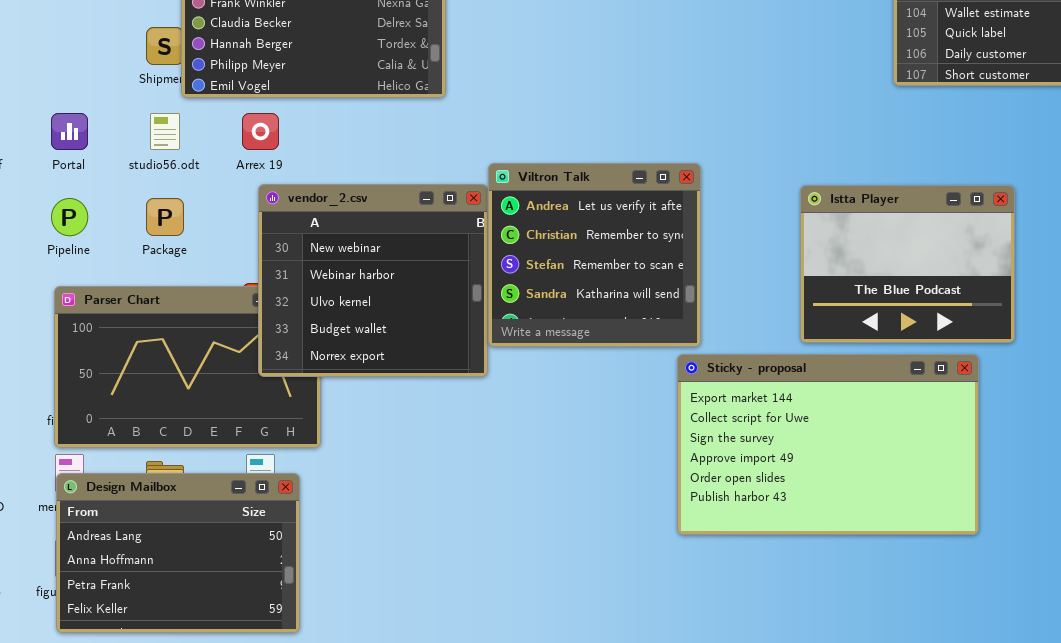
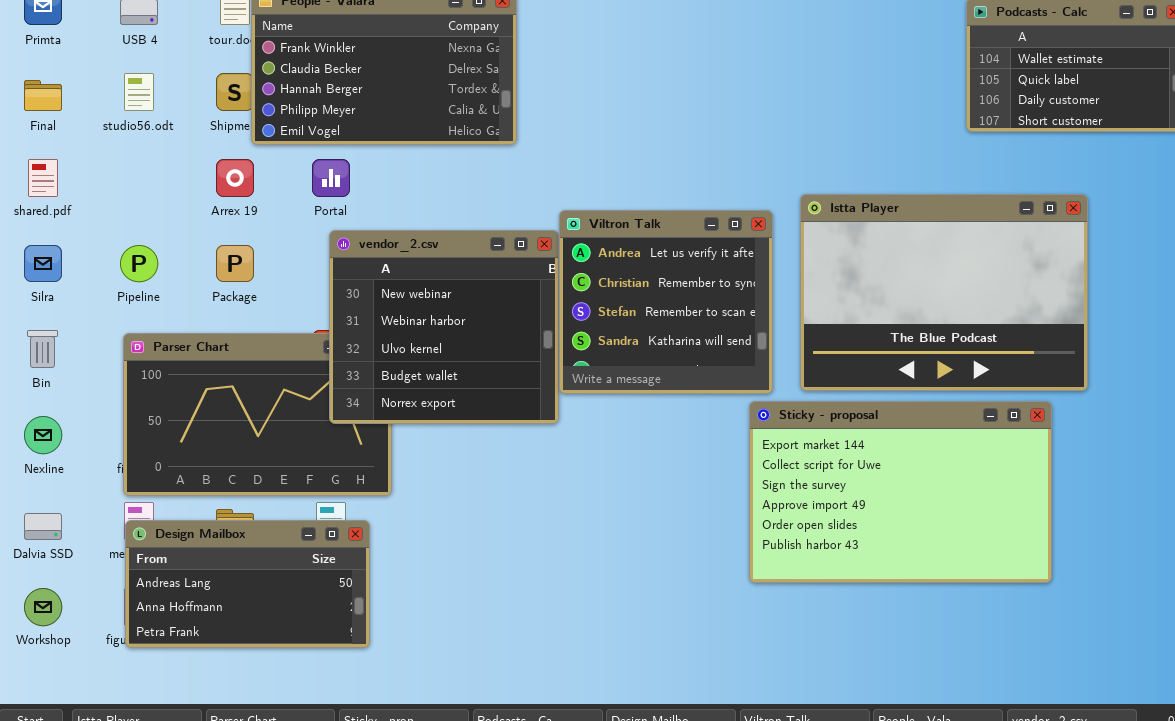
Portal: [51,113,88,150] -> [312,159,350,197], moved
studio56.odt: [150,113,180,150] -> [124,73,154,111], moved
Arrex 19: [242,113,279,150] -> [216,159,254,197], moved
Istta Player: [800,185,1015,343] -> [800,194,1088,391], resized
Design Mailbox: [56,473,300,633] -> [125,520,370,648], resized

